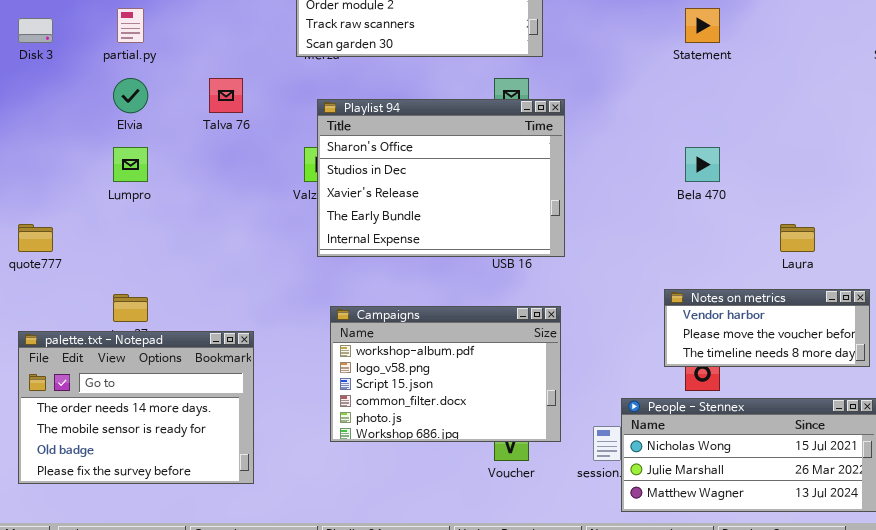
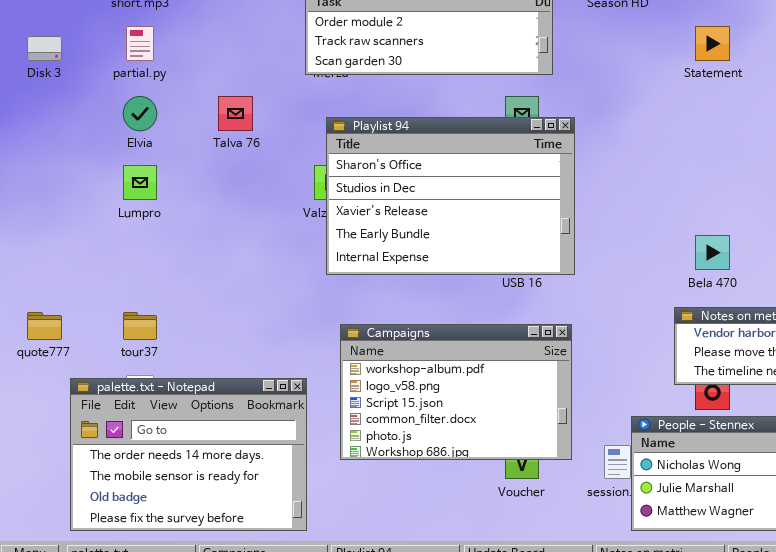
Bela 470: [685,147,720,182] -> [695,235,730,270], moved
quote777: [18,224,53,252] -> [27,312,62,340], moved
palette.txt - Notepad: [18,331,254,484] -> [70,378,307,531], moved

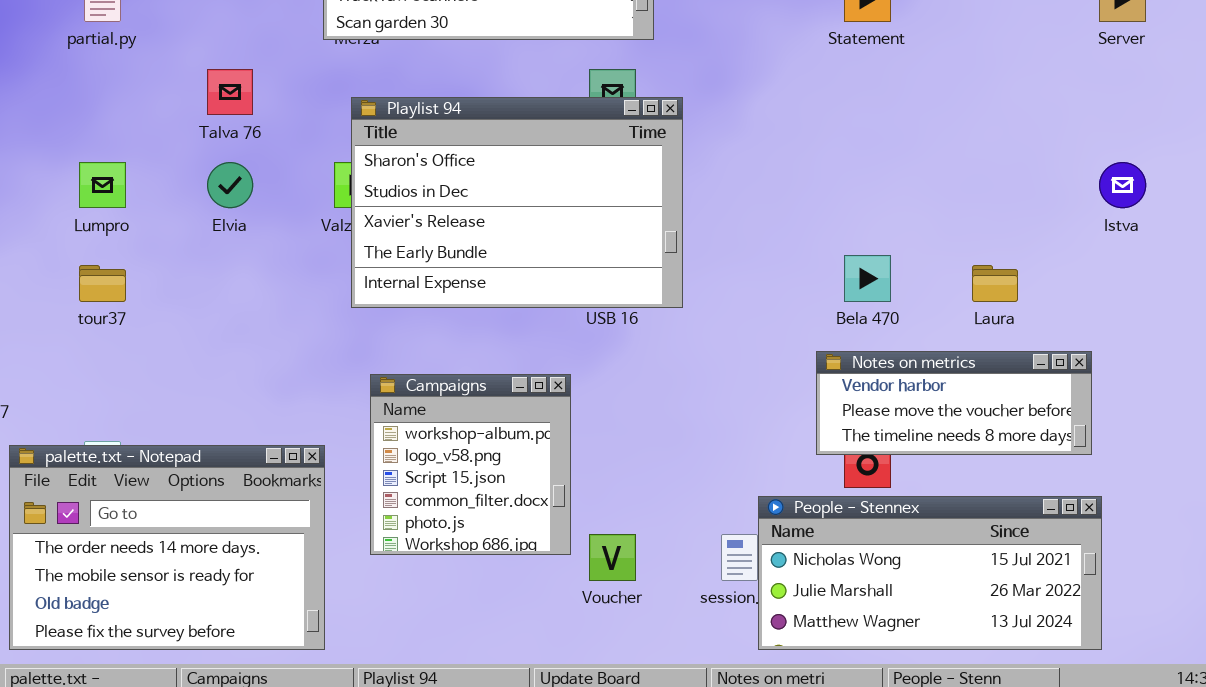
Elvia: [123,96,157,131] -> [207,162,253,208], moved
tour37: [123,312,157,340] -> [79,265,126,302], moved
Campaigns: [340,324,572,460] -> [370,374,571,555], resized

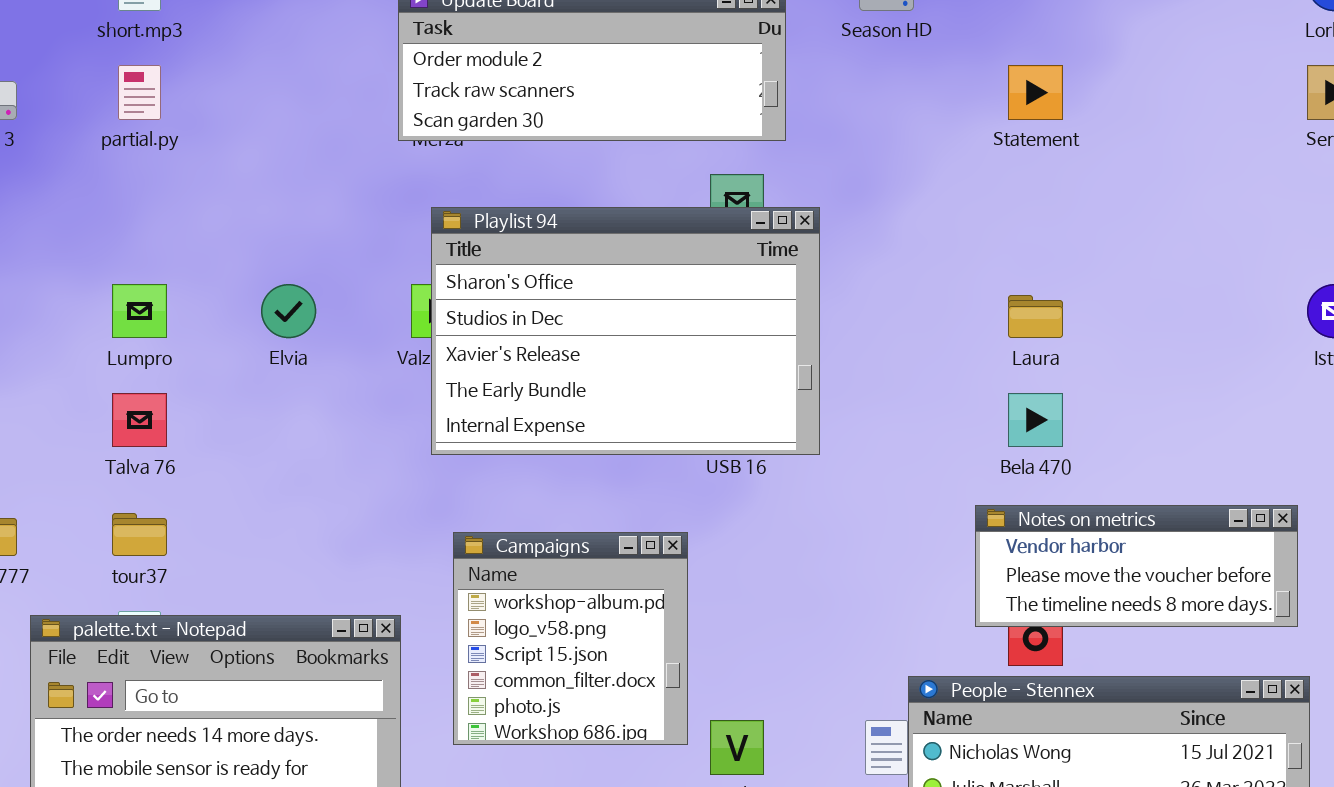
Talva 76: [207,69,253,115] -> [112,393,167,447], moved
tour37: [79,265,126,302] -> [112,513,167,556], moved
Laura: [972,265,1018,302] -> [1008,295,1063,338], moved

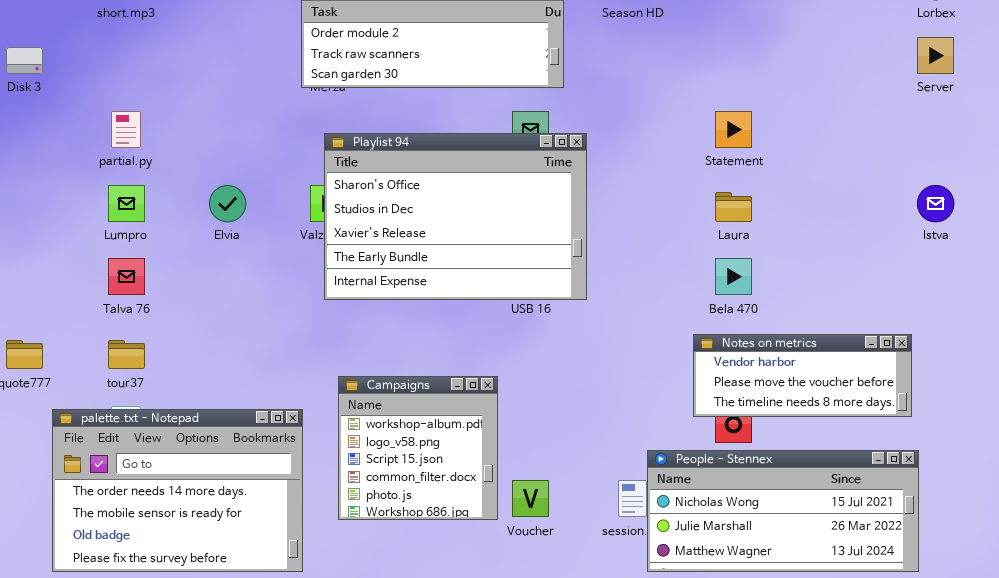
partial.py: [118,65,161,120] -> [111,111,141,148], moved
Statement: [1008,65,1063,120] -> [715,111,752,148], moved
Campaigns: [453,532,688,745] -> [338,376,498,520], moved

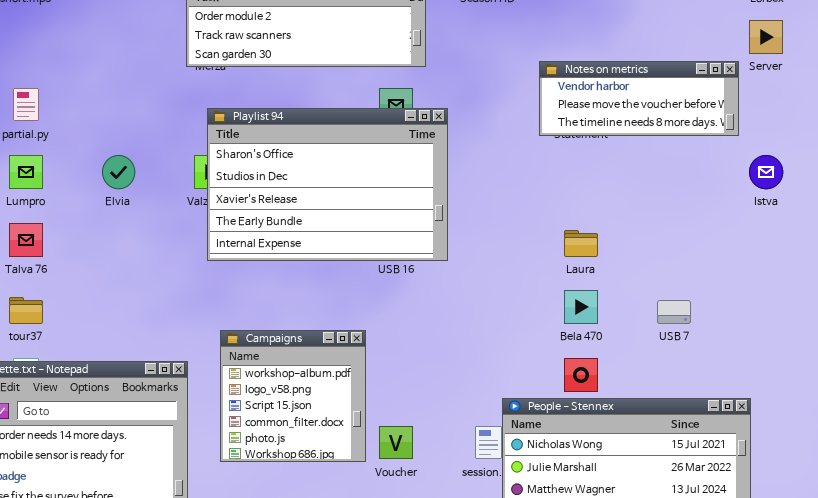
Laura: [715,192,752,222] -> [564,230,598,257], moved
Bela 470: [715,258,752,295] -> [564,290,598,324], moved
Notes on metrics: [693,334,912,417] -> [539,61,739,136], moved

